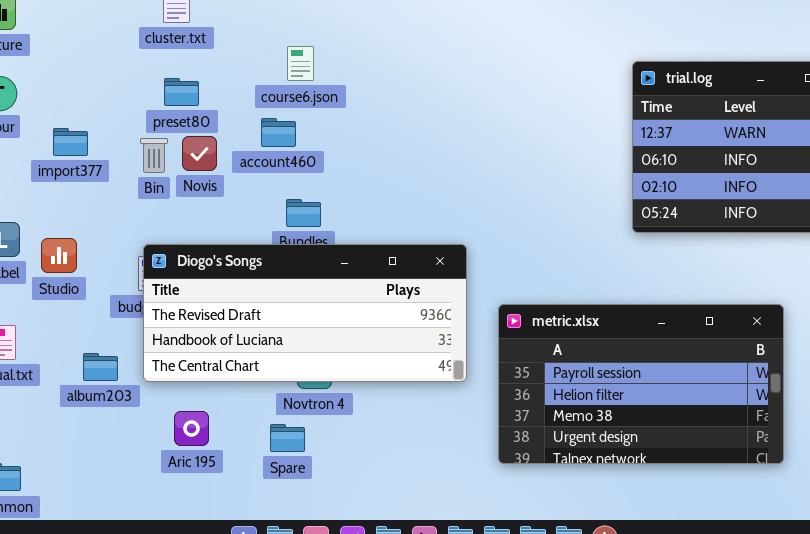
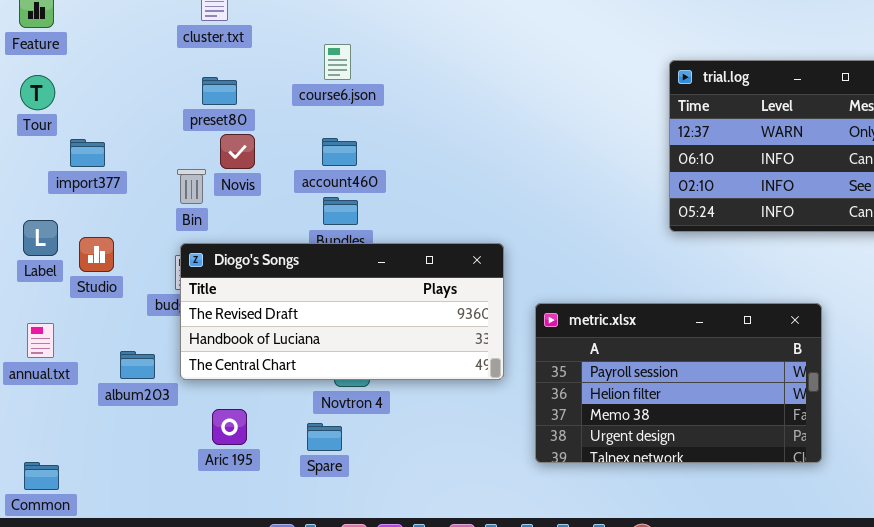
account460: [261,118,296,147] -> [322,138,357,166], moved
import377: [53,128,88,156] -> [70,139,105,167], moved
Bin: [140,138,168,173] -> [177,169,206,204], moved

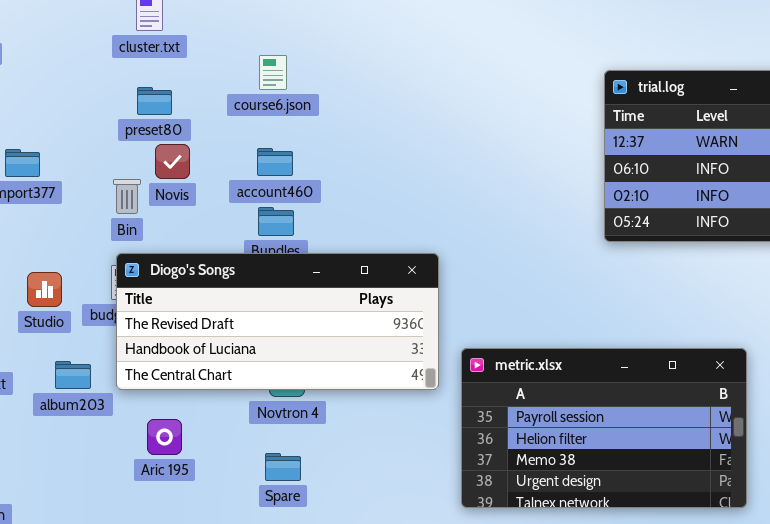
Studio: [79,237,114,272] -> [27,272,62,307], moved
metric.xlsx: [535,303,822,463] -> [461,348,747,508], moved
Spare: [307,423,342,451] -> [265,453,301,481], moved

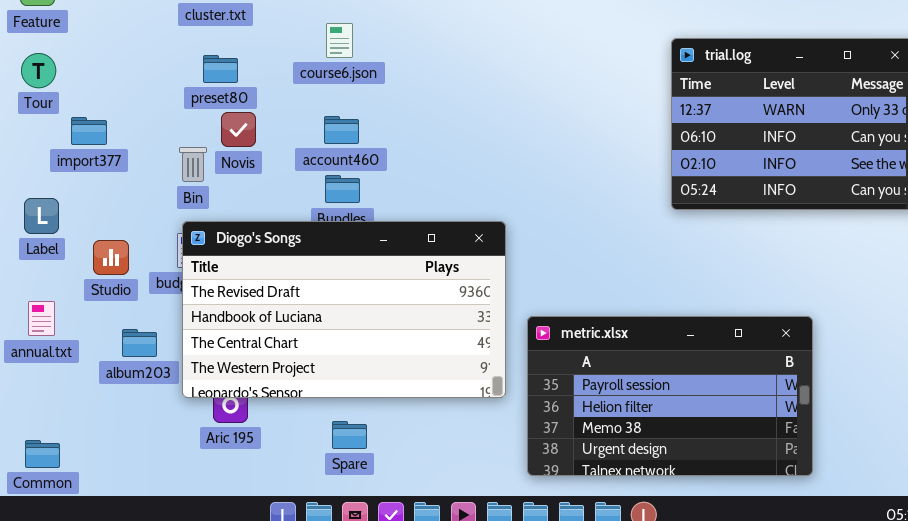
Diogo's Songs: [116,253,439,390] -> [182,221,506,398], resized

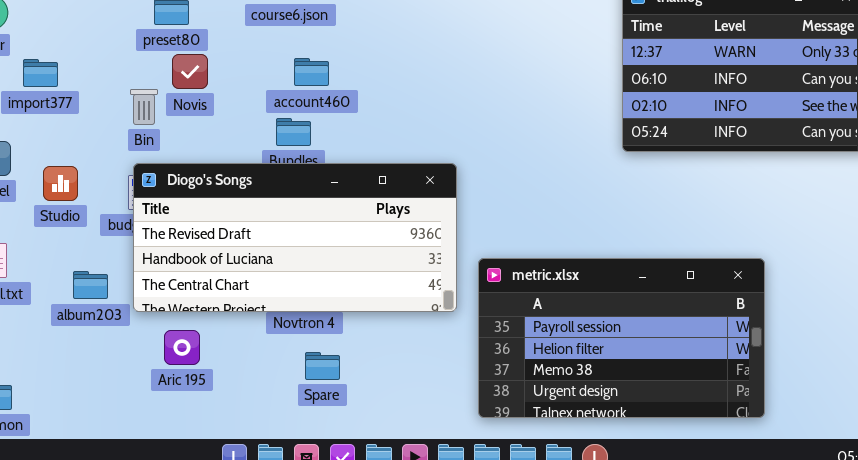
account460: [324,116,359,144] -> [294,58,329,86], moved
Diogo's Songs: [182,221,506,398] -> [133,163,457,312], resized
Studio: [93,240,129,275] -> [43,166,78,201], moved
Spare: [332,421,367,449] -> [305,352,340,380], moved

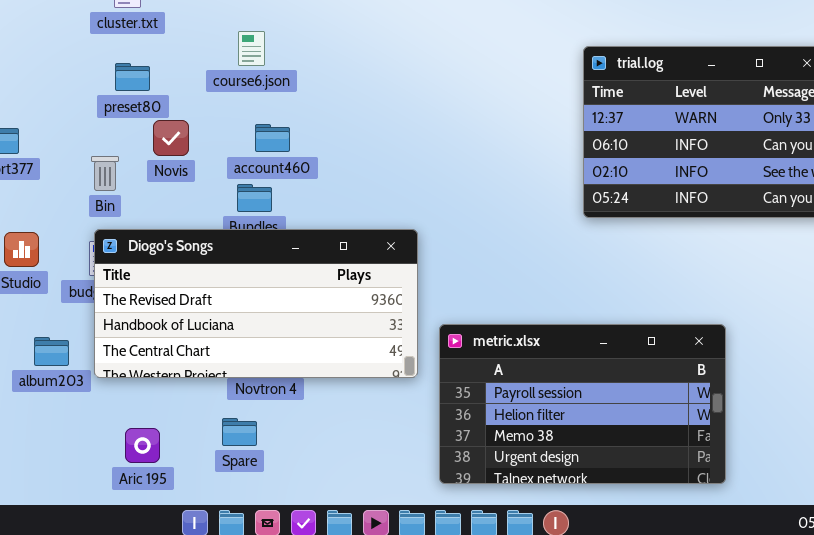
Novis: [172,54,208,89] -> [153,120,189,156], moved
Aric 195: [164,330,200,365] -> [125,428,160,463], moved
Spare: [305,352,340,380] -> [222,418,257,446], moved

